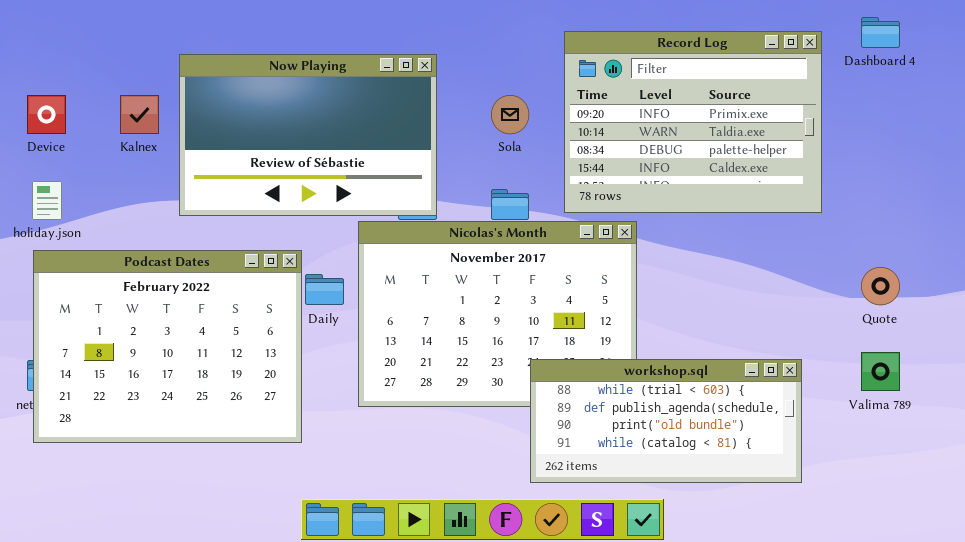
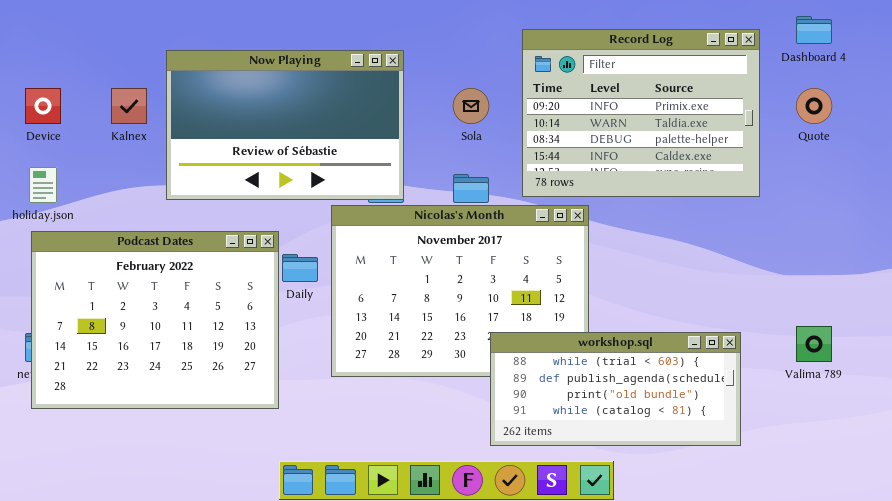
Quote: [861,267,900,305] -> [796,88,832,124], moved

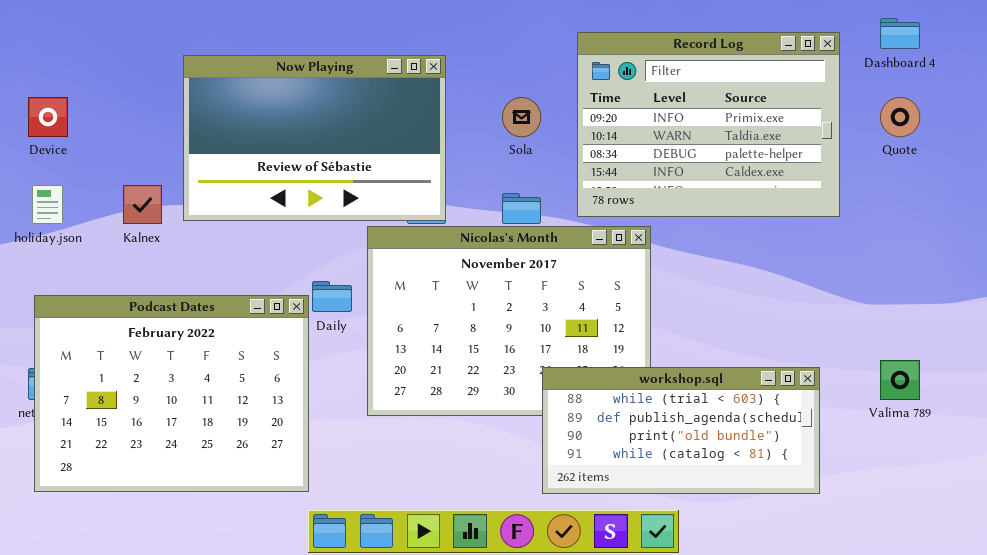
Kalnex: [111,88,147,124] -> [123,185,162,224], moved
Podcast Dates: [31,231,279,409] -> [34,295,309,492], moved

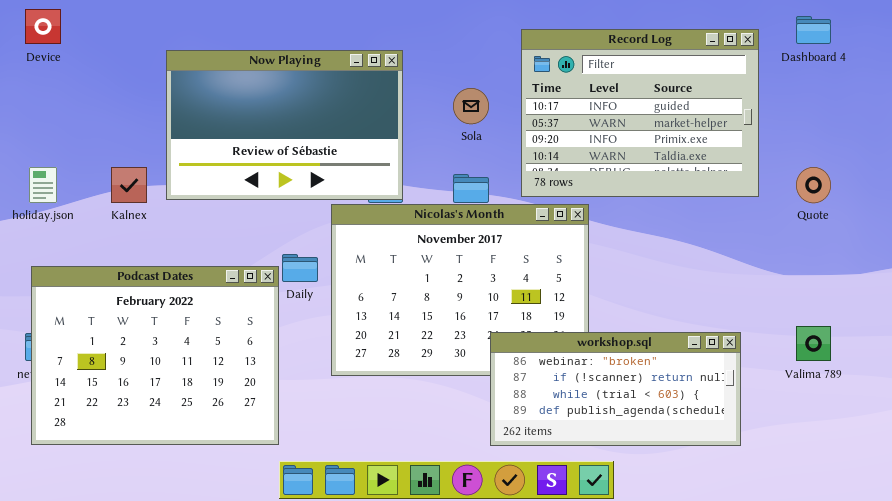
Record Log: [577,32,840,217] -> [521,29,759,197], scrolled up 2 rows
Device: [28,97,68,137] -> [25,9,61,44], moved
Quote: [880,97,920,137] -> [796,167,831,203], moved
workshop.sql: [542,367,820,494] -> [490,332,741,446], scrolled up 2 rows

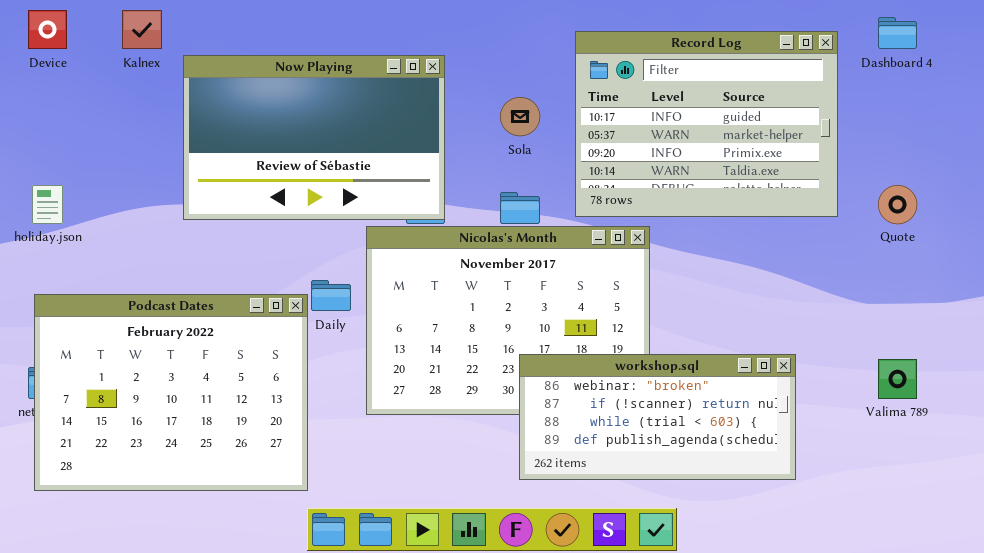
Kalnex: [111,167,147,203] -> [122,10,162,49], moved
workshop.sql: [490,332,741,446] -> [519,354,796,480], moved

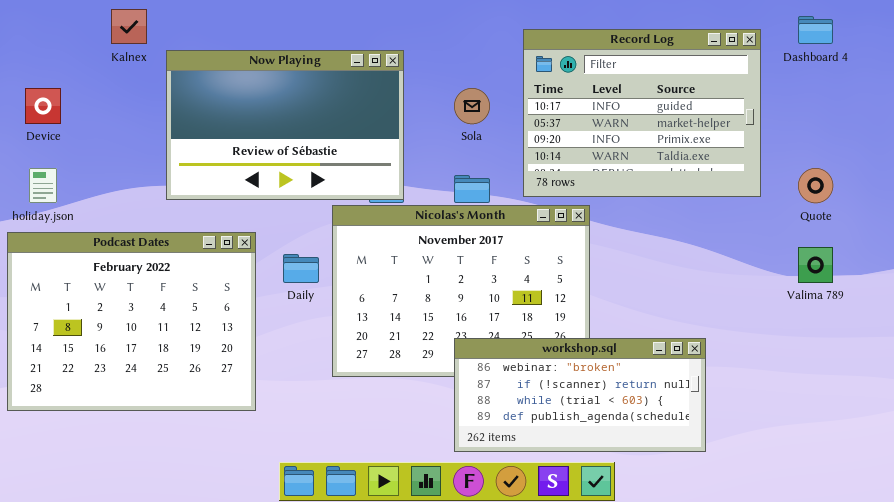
Device: [28,10,67,49] -> [25,88,61,124], moved
Podcast Dates: [34,294,308,491] -> [7,232,256,411], moved
workshop.sql: [519,354,796,480] -> [454,338,706,452], moved
Valima 789: [878,359,917,399] -> [798,247,833,283], moved

